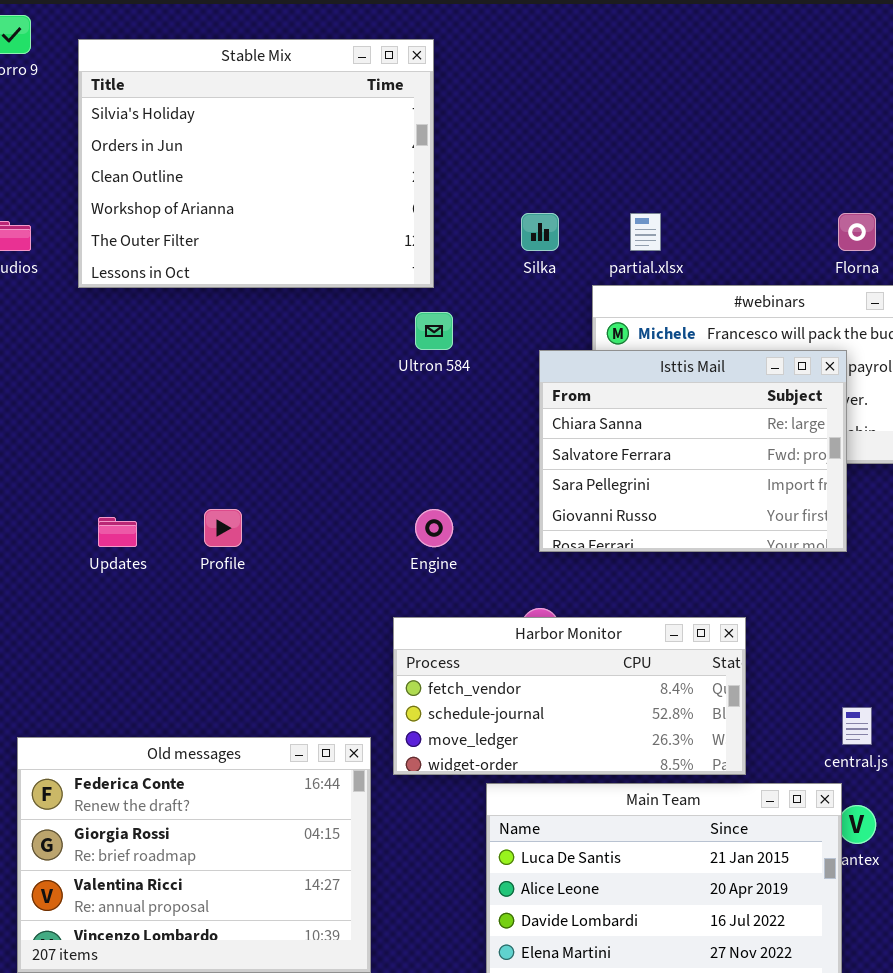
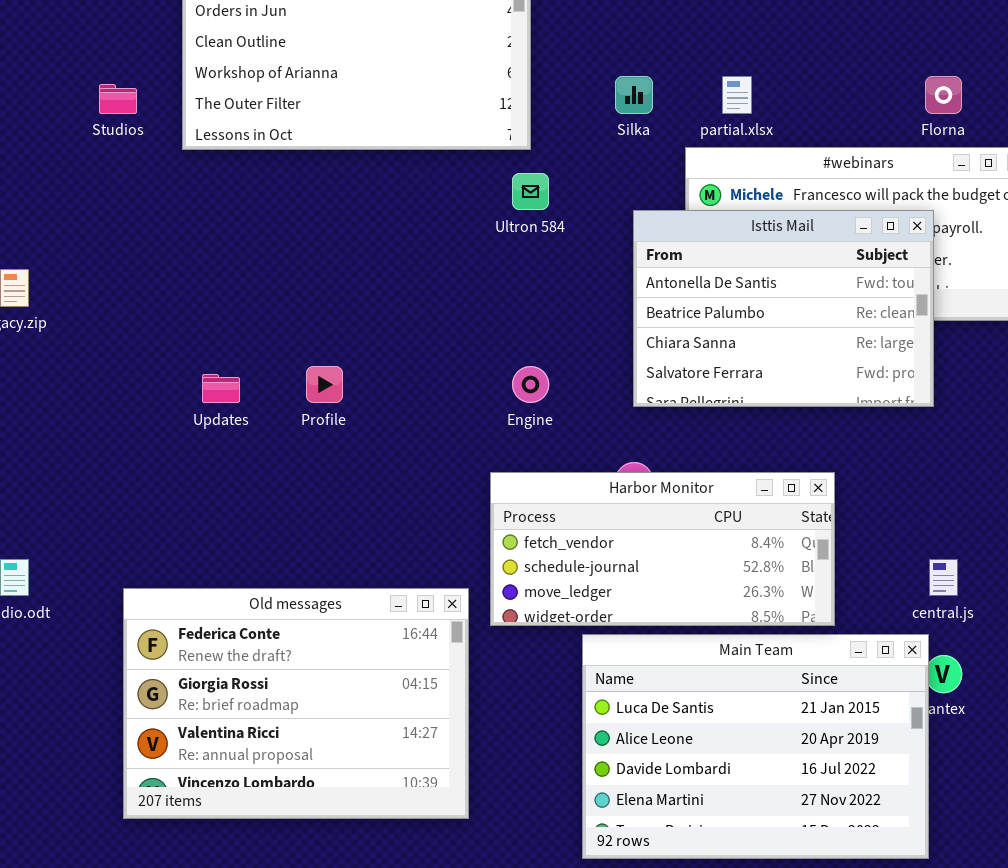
Isttis Mail: [539,350,847,552] -> [633,210,934,407], scrolled up 2 rows

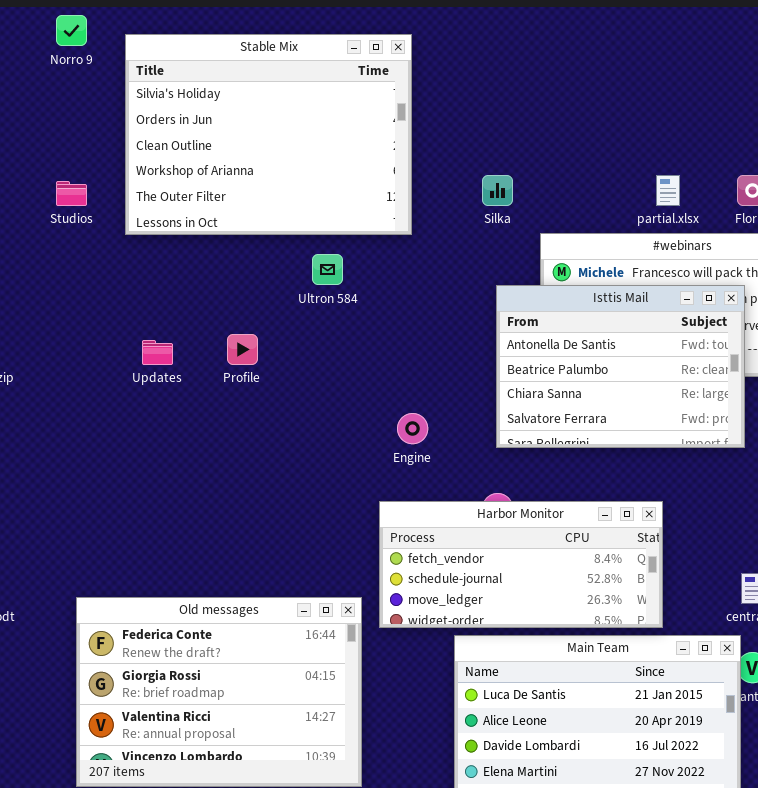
partial.xlsx: [722,76,752,114] -> [656,175,680,206], moved
Ultron 584: [512,173,549,210] -> [312,254,343,285], moved
Profile: [306,366,343,403] -> [227,334,258,365], moved
Updates: [202,374,240,403] -> [142,340,173,365], moved

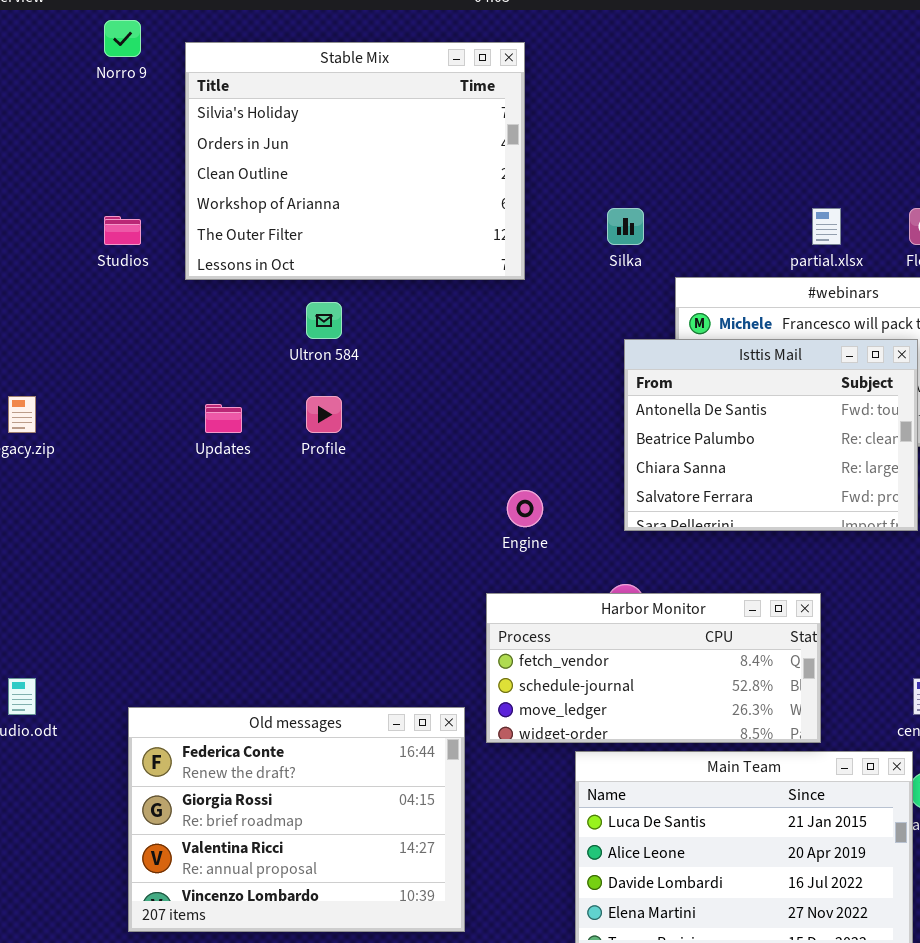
Ultron 584: [312,254,343,285] -> [306,302,342,339], moved

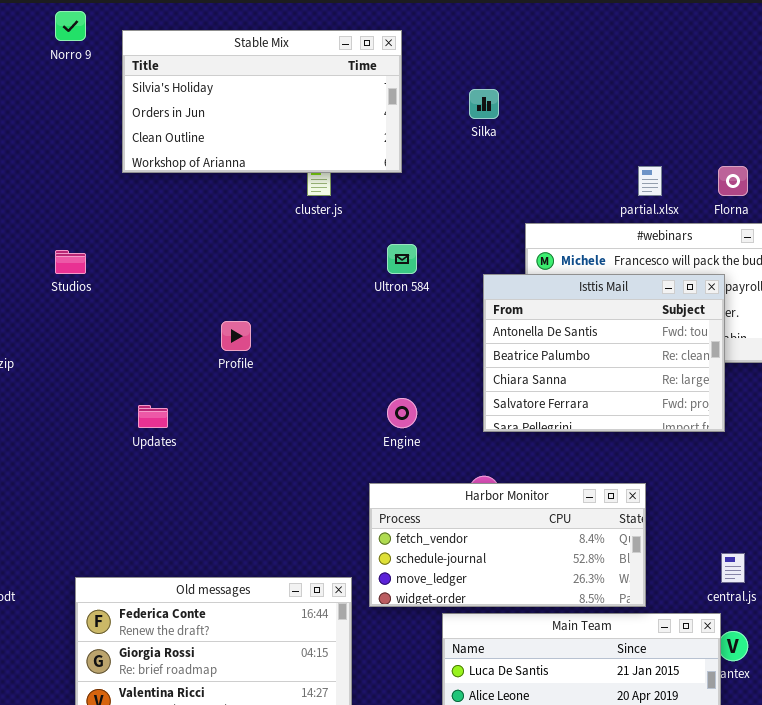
Stable Mix: [185,42,525,280] -> [122,30,402,173], resized
Silka: [607,208,644,245] -> [469,89,499,119], moved
Studios: [104,216,141,245] -> [55,250,86,274], moved
Ultron 584: [306,302,342,339] -> [387,244,417,274], moved
Updates: [205,404,242,433] -> [138,405,168,428], moved

